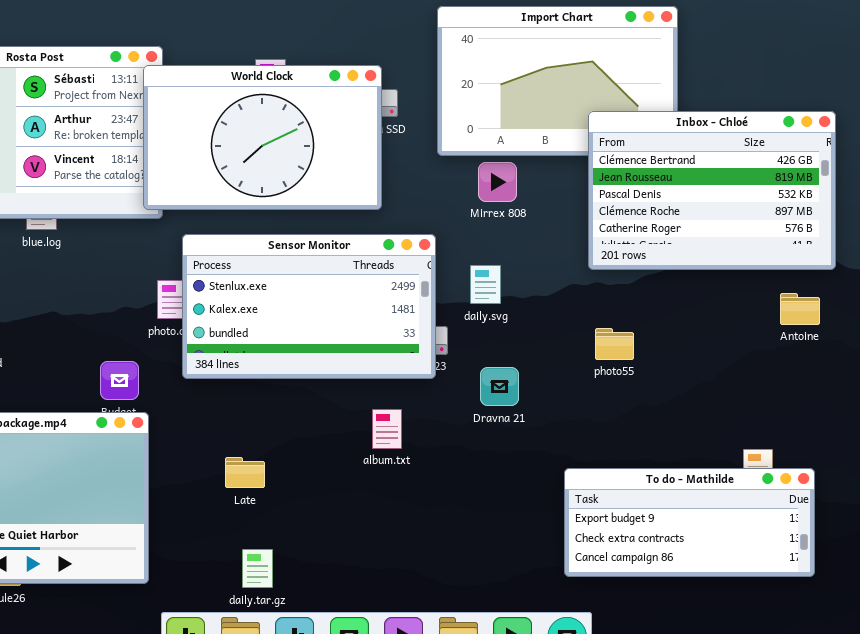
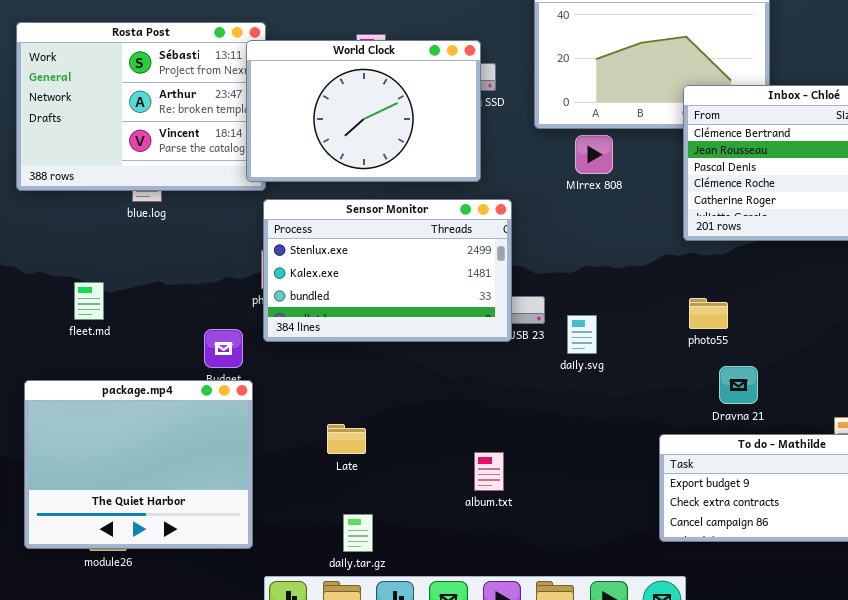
Sensor Monitor: [182,234,436,379] -> [263,199,512,342], moved
daily.svg: [470,265,501,304] -> [567,315,597,354], moved
Dravna 21: [480,367,519,406] -> [719,366,758,404], moved
album.txt: [372,409,402,449] -> [474,452,504,491], moved

